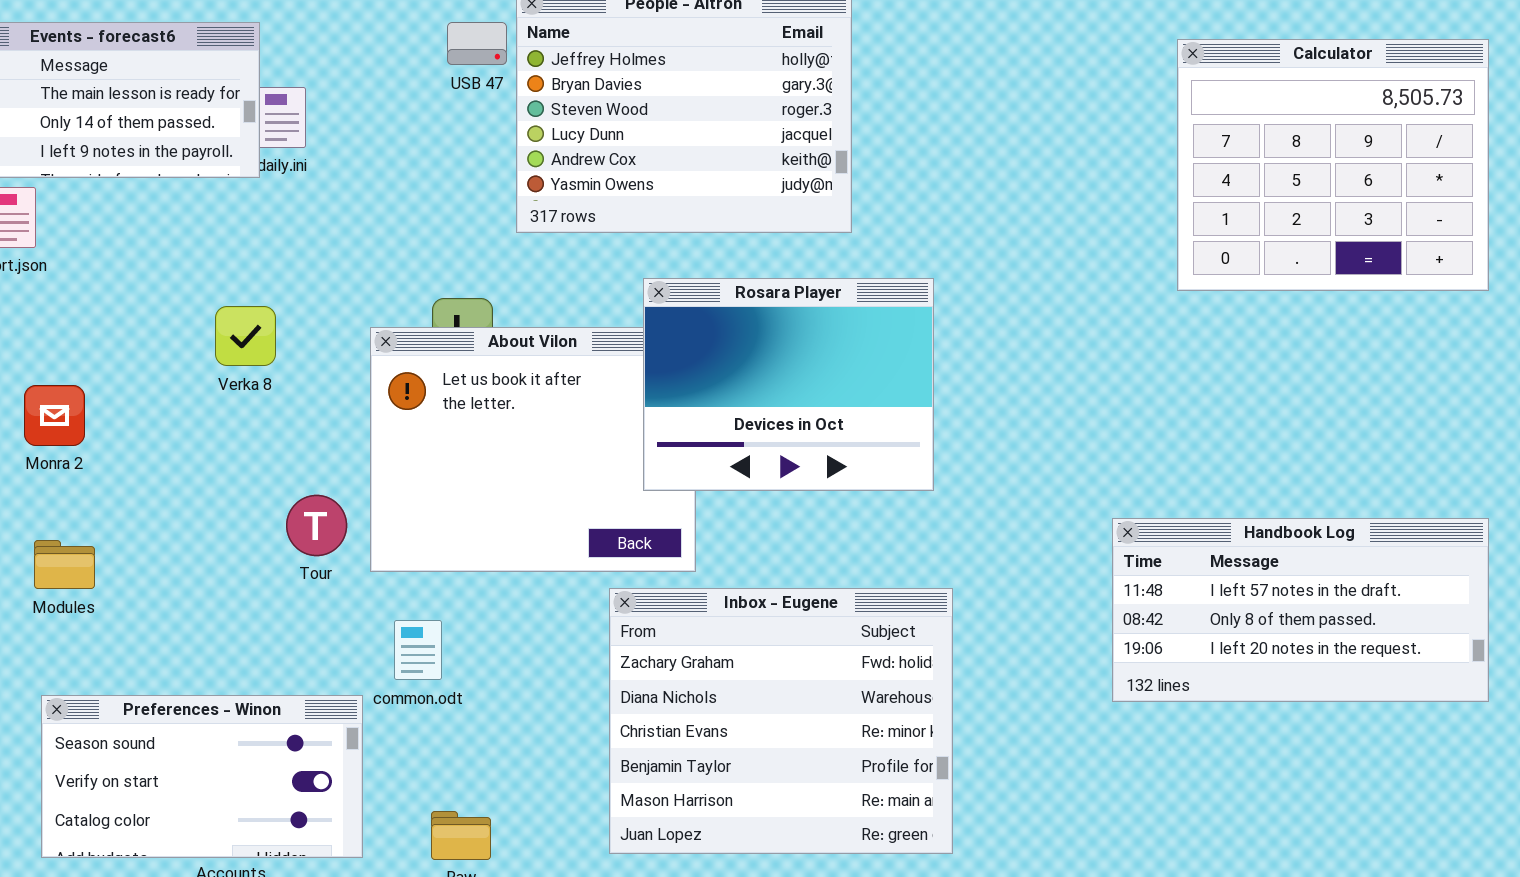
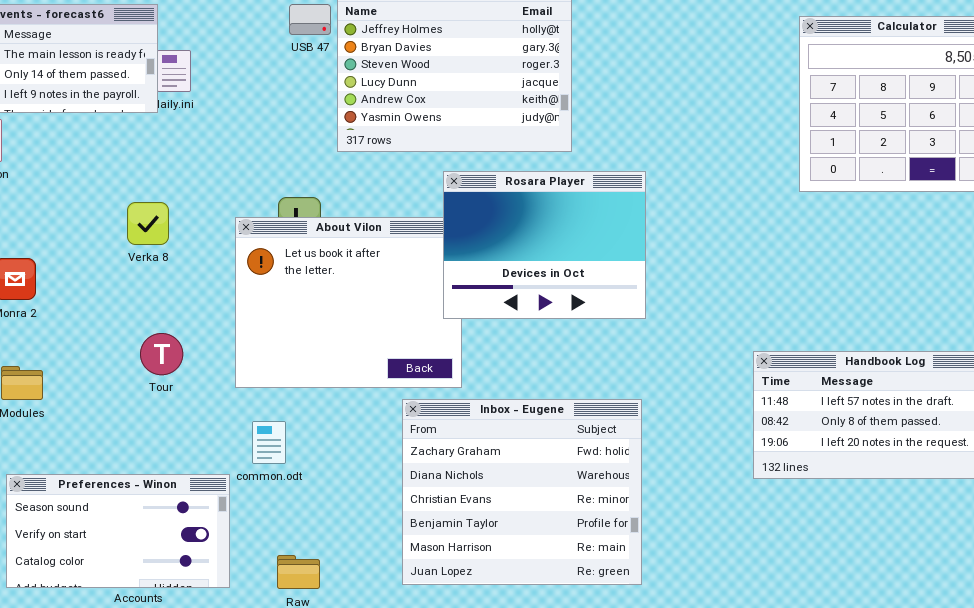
Rosara Player: [643,278,934,491] -> [443,171,646,319], moved
Tour: [286,495,347,556] -> [140,333,183,375], moved

